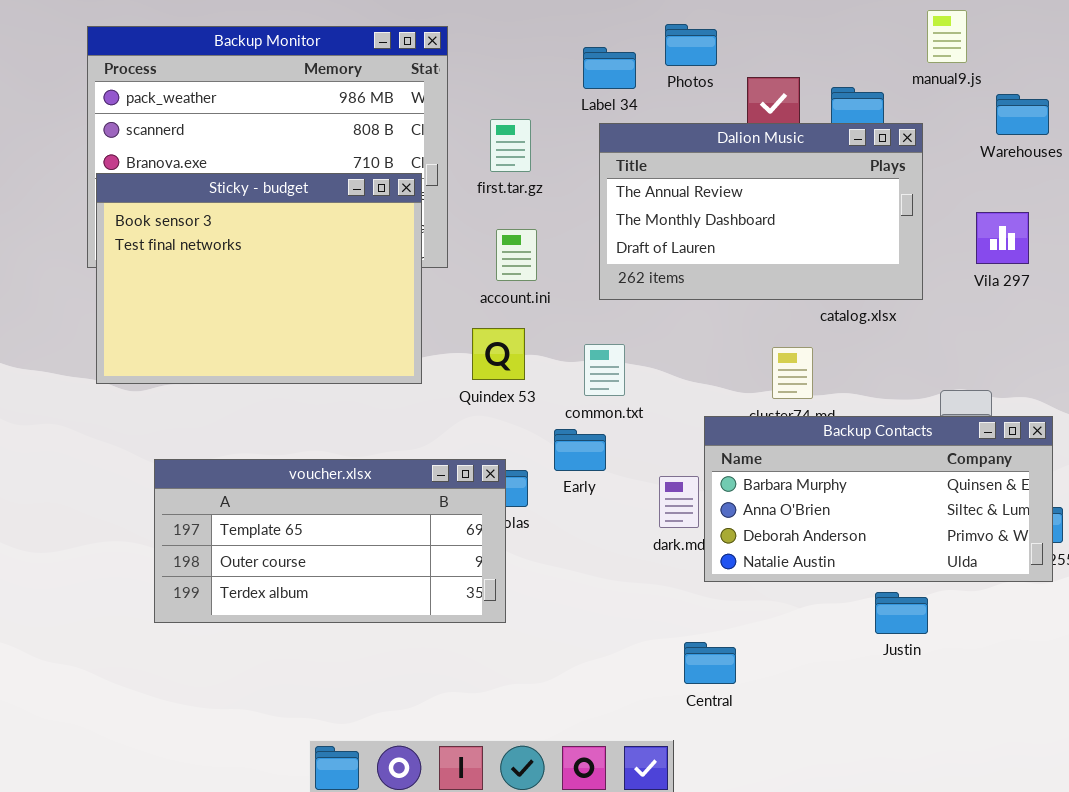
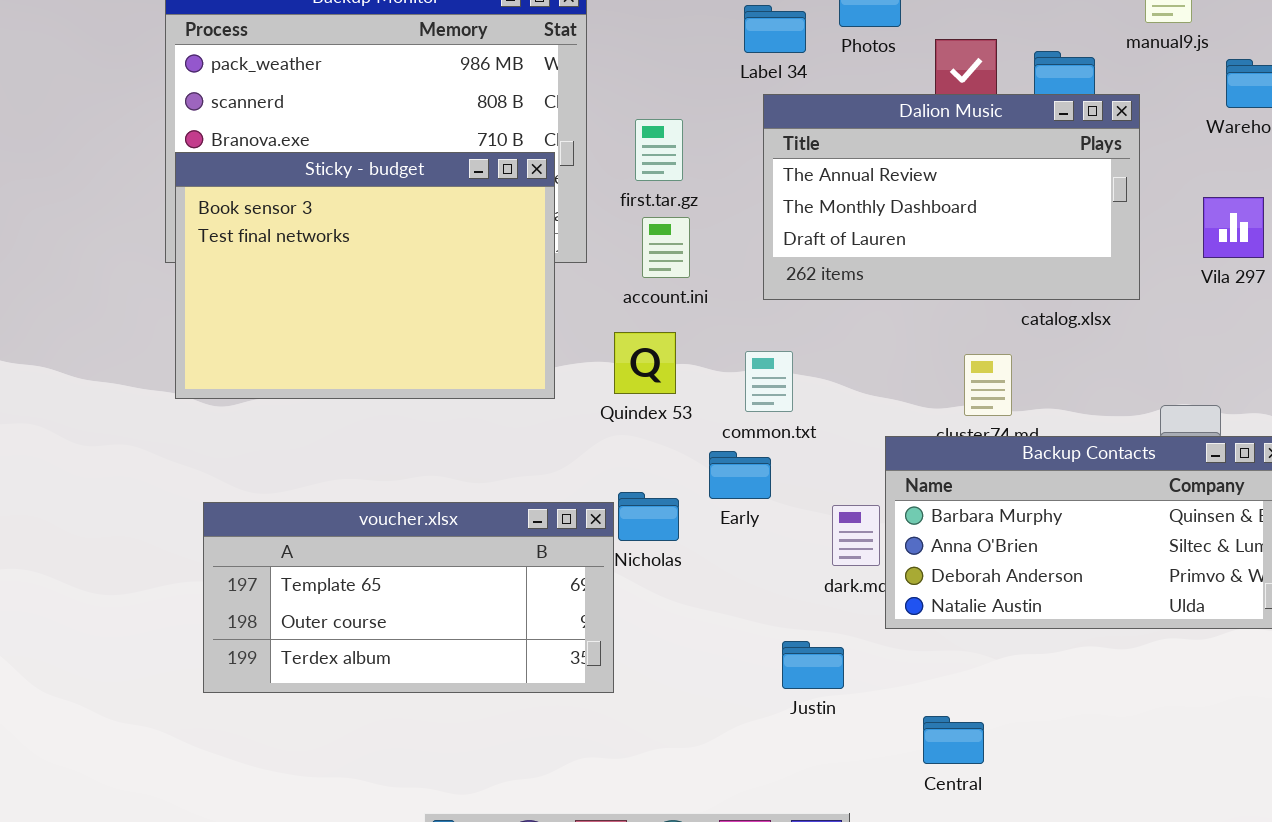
first.tar.gz: [490,119,531,172] -> [635,119,683,181], moved
voucher.xlsx: [154,459,506,623] -> [203,502,614,693], moved
Justin: [875,592,928,634] -> [782,641,844,689], moved
Central: [684,642,736,684] -> [923,716,984,764], moved

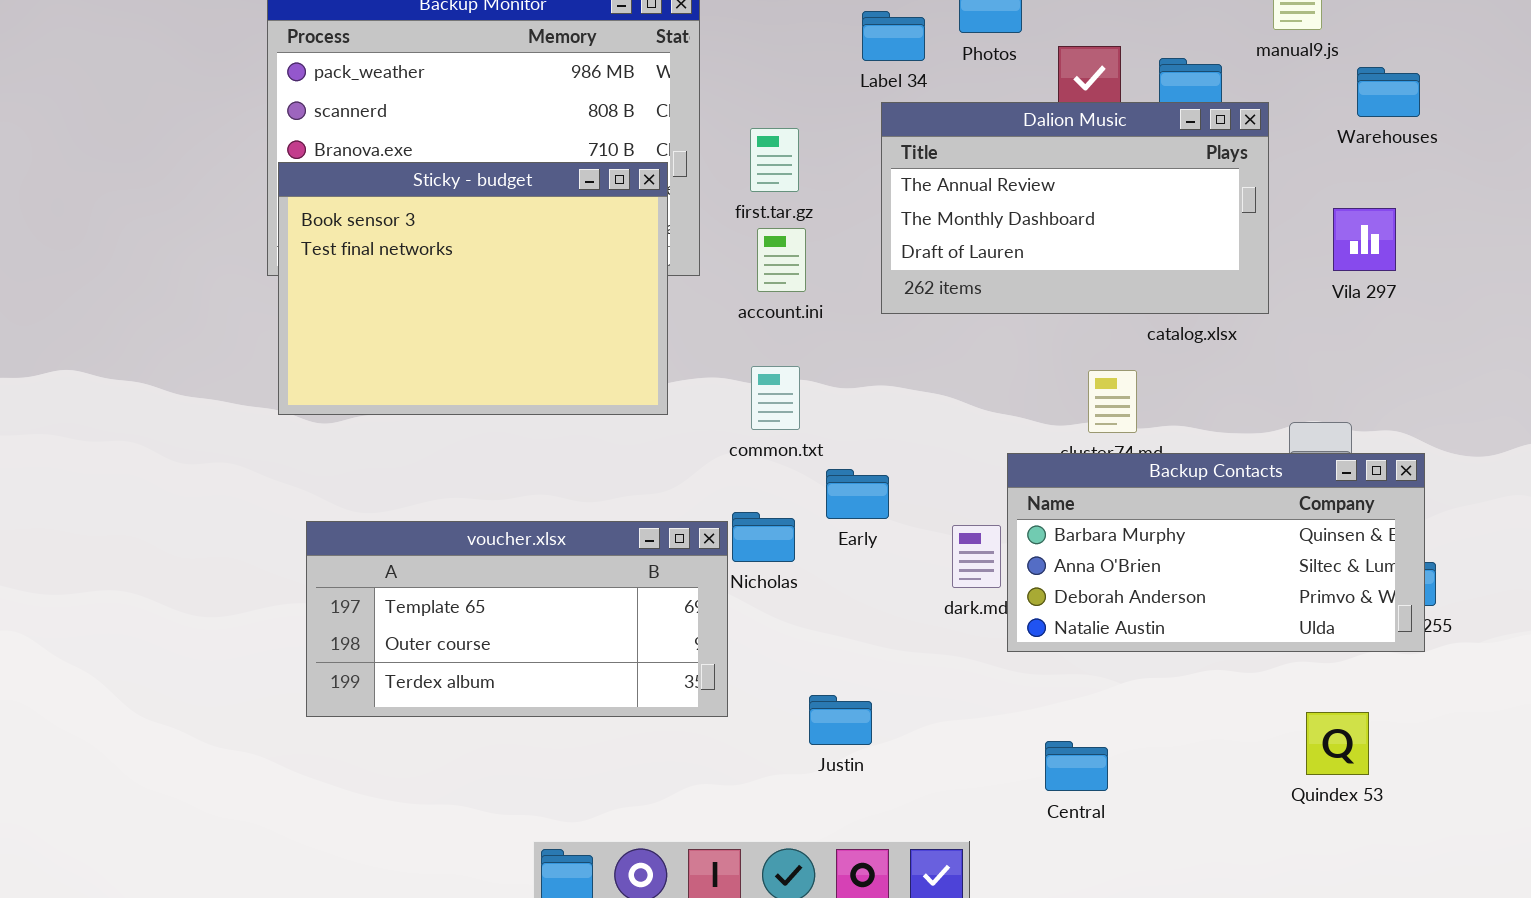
Quindex 53: [614,332,676,394] -> [1306,712,1369,775], moved
common.txt: [745,351,793,412] -> [751,366,800,430], moved
Justin: [782,641,844,689] -> [809,695,872,745], moved

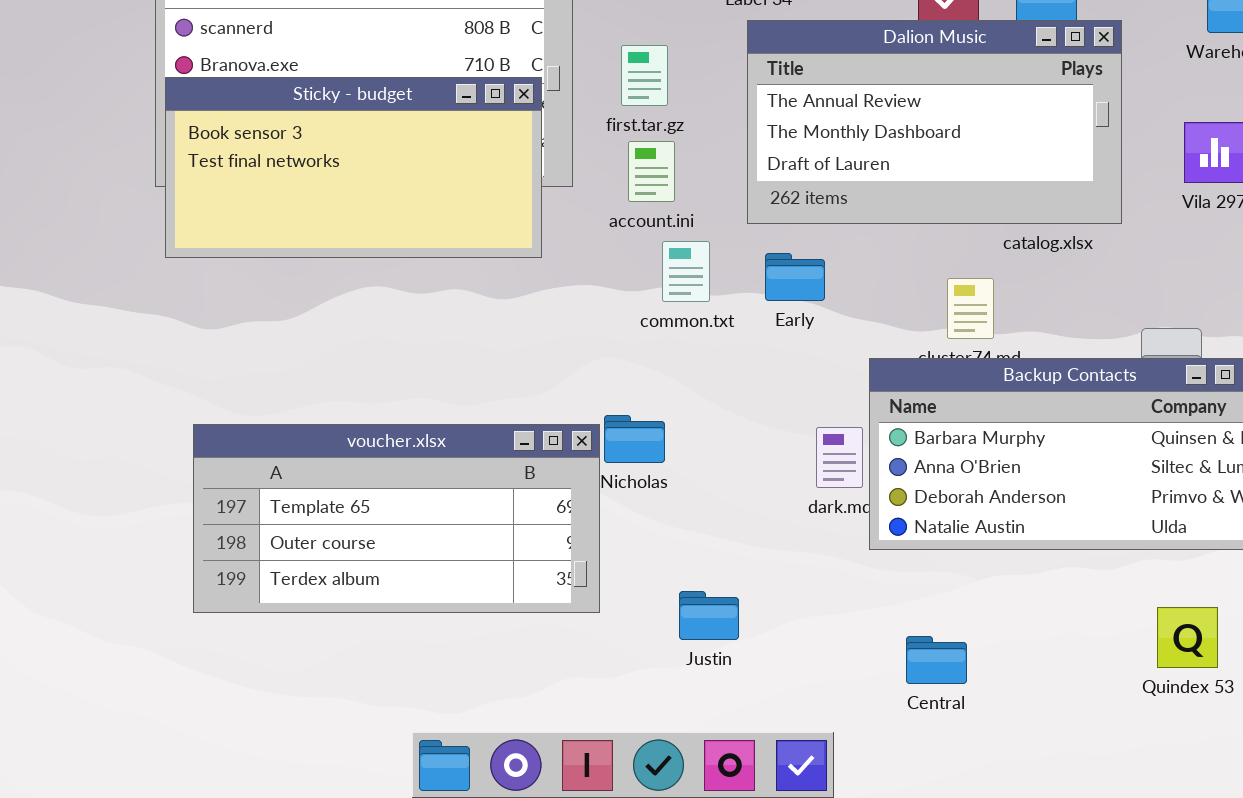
Sticky - budget: [278,162,668,415] -> [165,77,542,258], resized
common.txt: [751,366,800,430] -> [662,241,710,302], moved
Early: [826,469,889,519] -> [765,253,825,301], moved

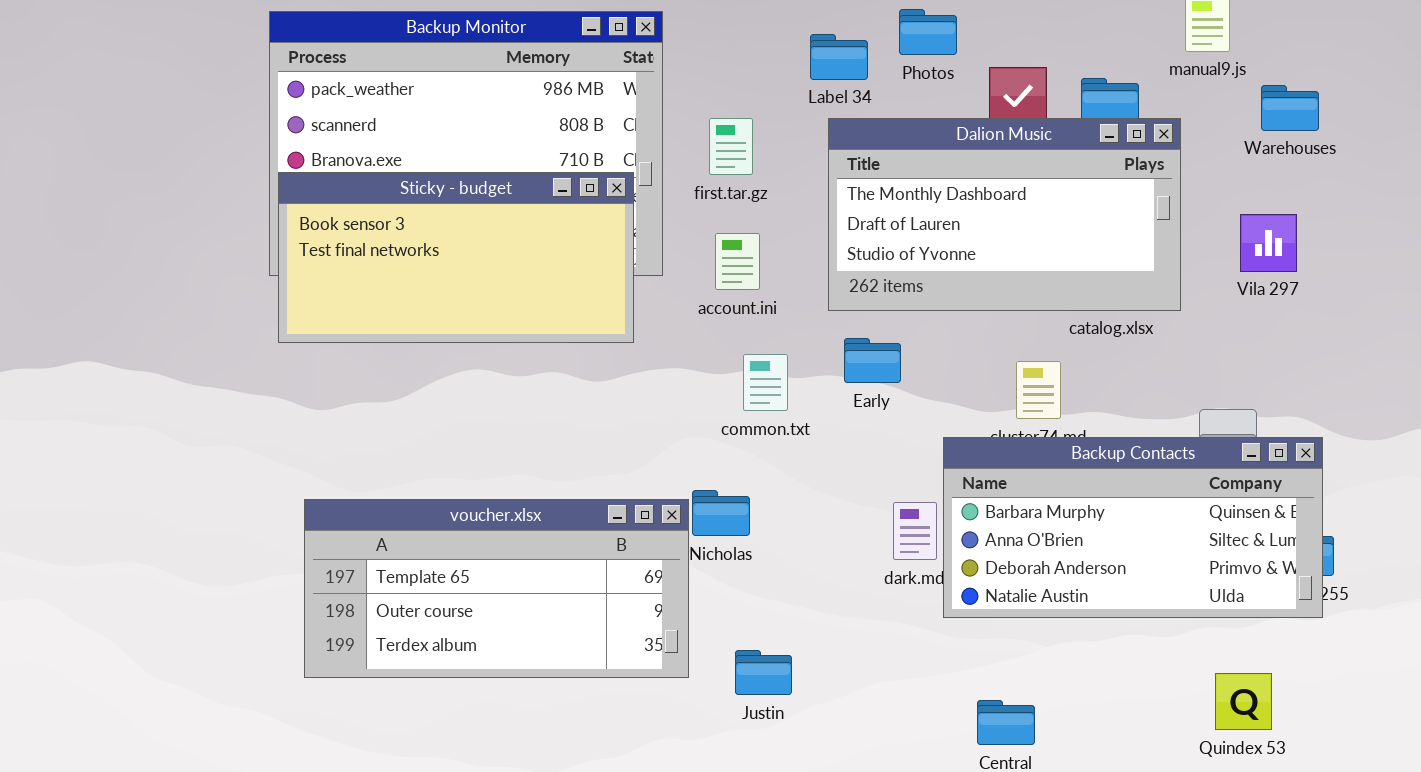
Dalion Music: [747,20,1122,224] -> [828,118,1181,311], scrolled down 1 row
first.tar.gz: [621,45,668,106] -> [709,118,753,175], moved
common.txt: [662,241,710,302] -> [743,354,788,411], moved
Justin: [679,591,739,640] -> [735,650,792,695], moved

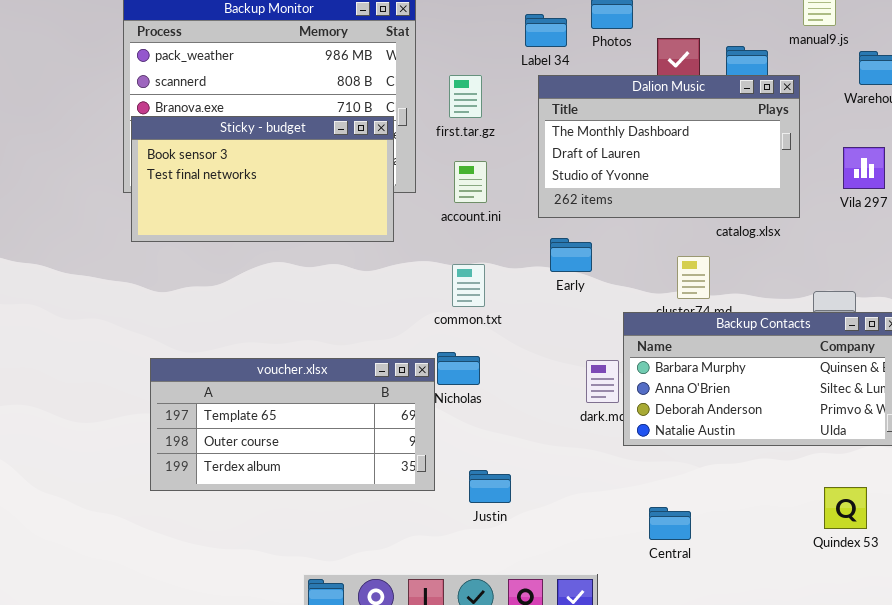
common.txt: [743,354,788,411] -> [452,264,485,307], moved

